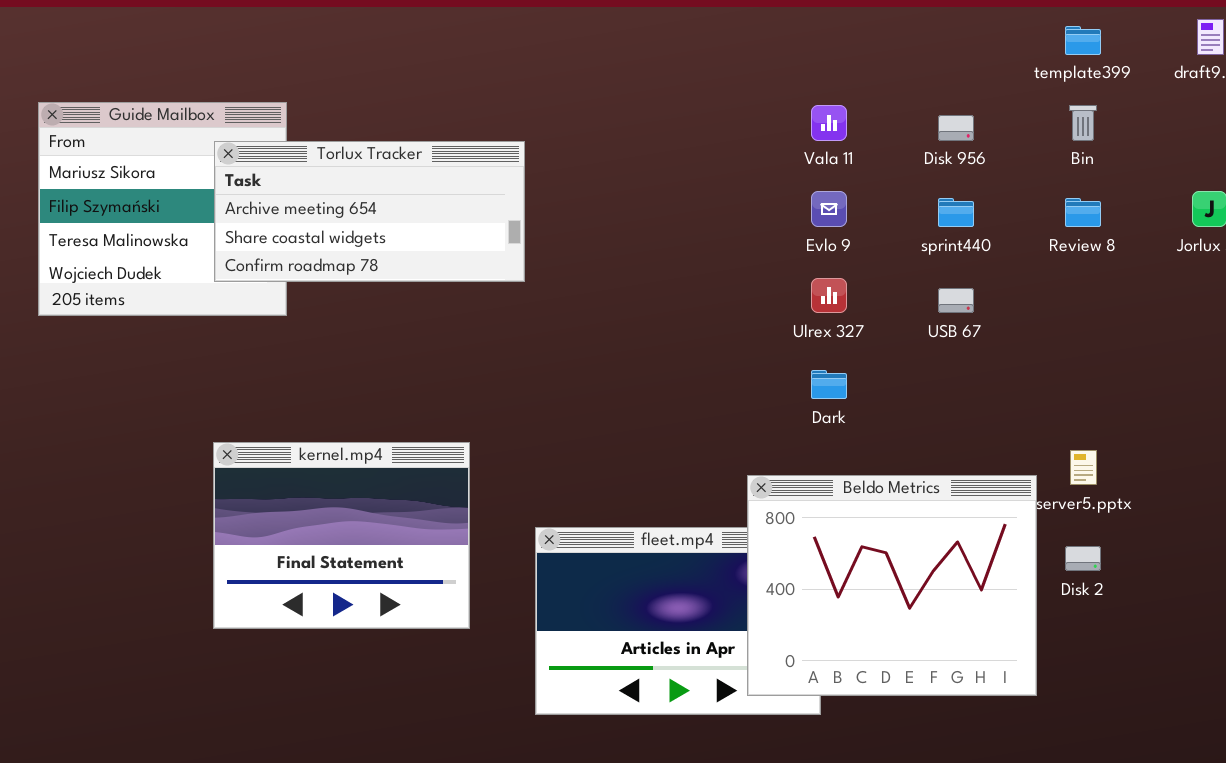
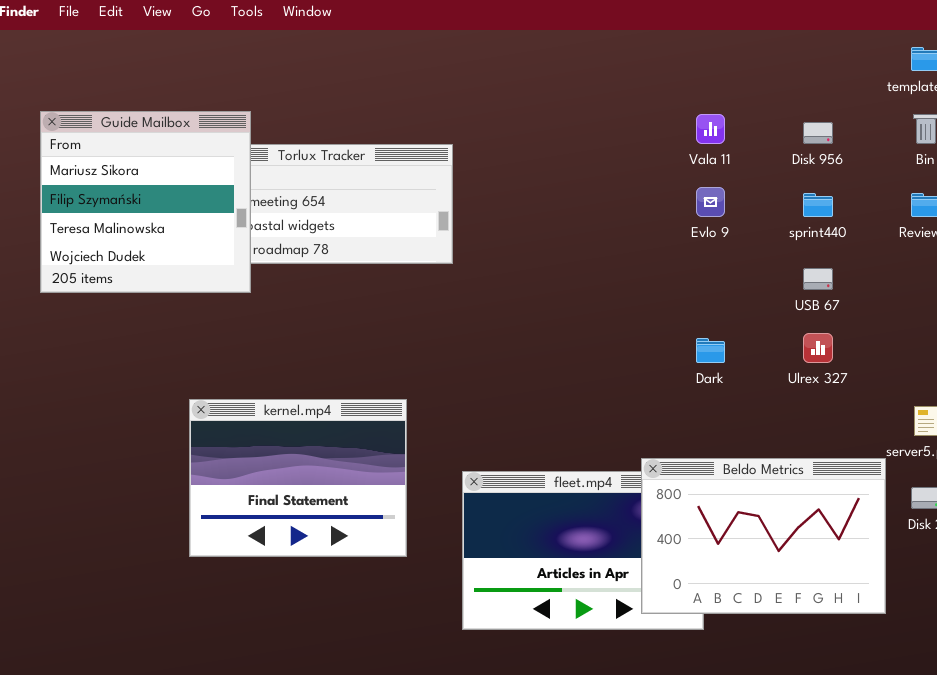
Guide Mailbox: [38,102,287,316] -> [40,111,251,293], raised
Ulrex 327: [811,278,847,313] -> [803,333,833,363], moved
Beldo Metrics: [747,475,1037,696] -> [641,458,886,614], resized

